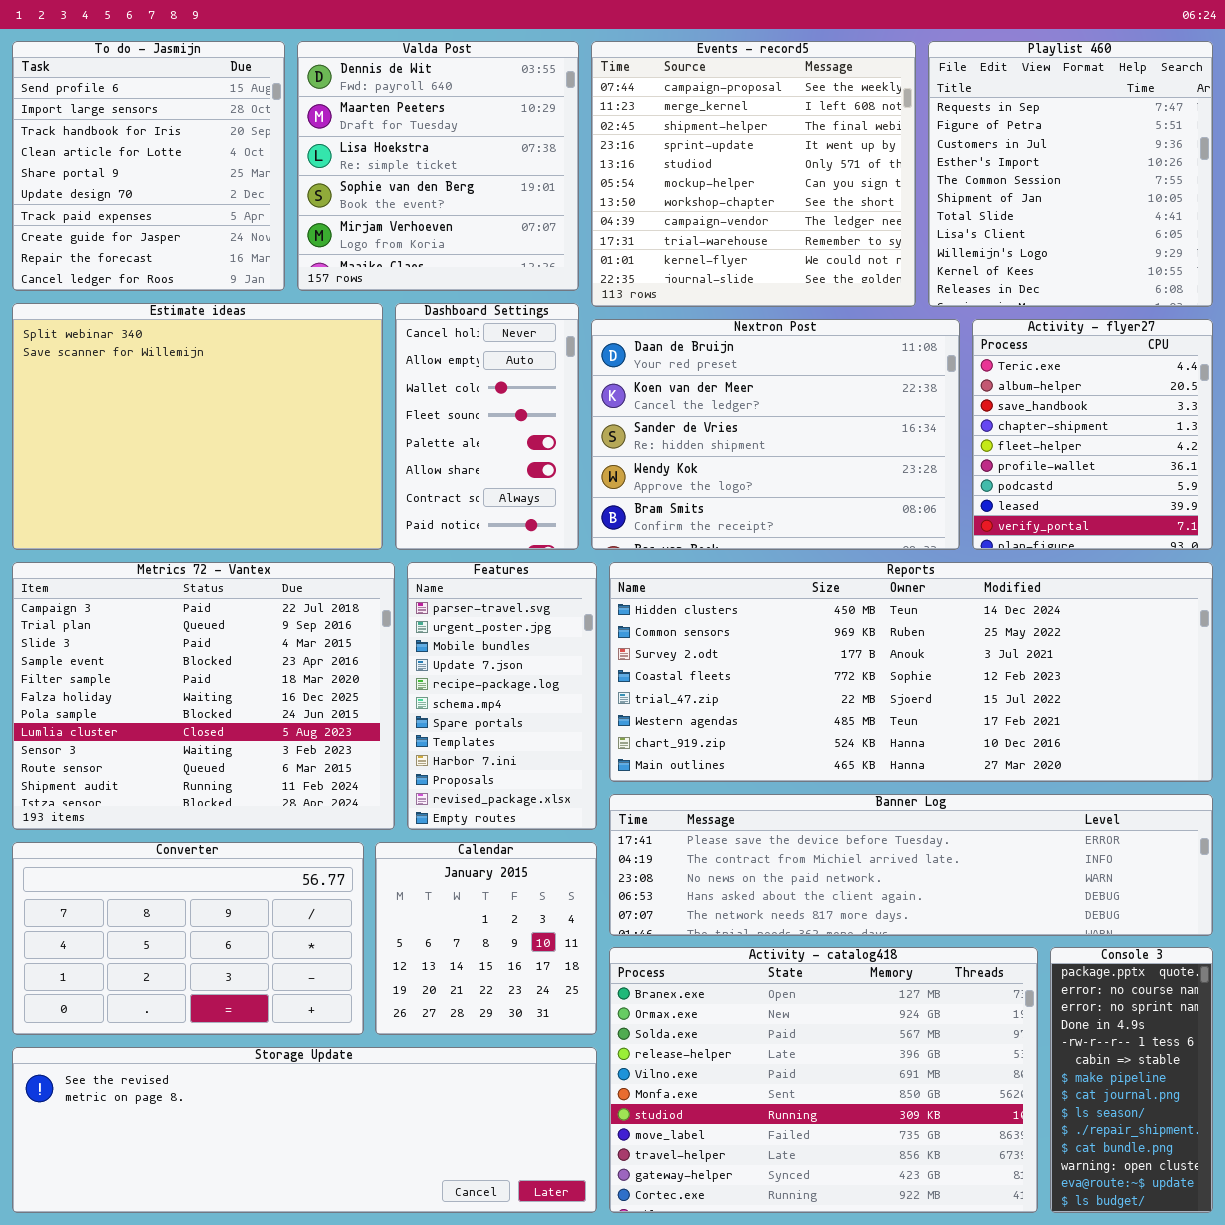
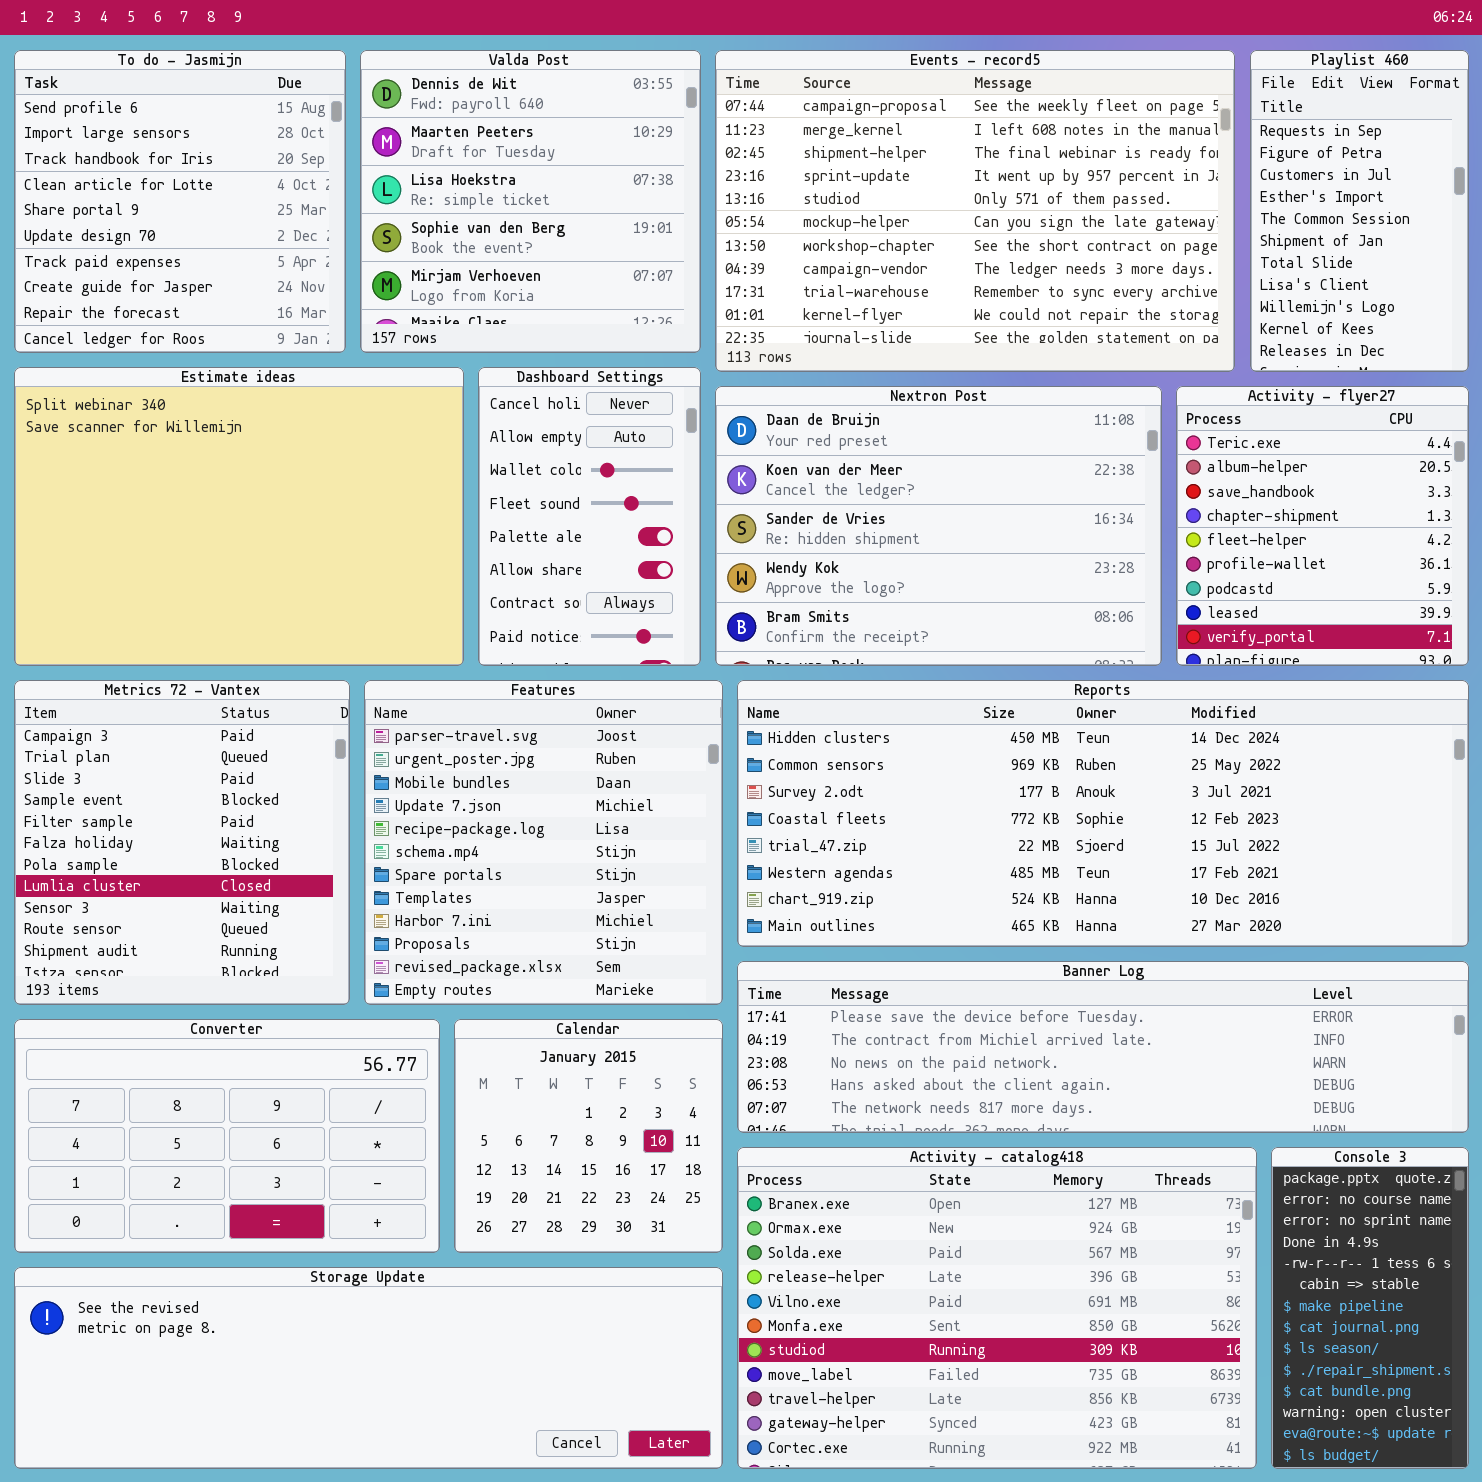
Events - record5: [591,41,916,307] -> [715,50,1235,372], resized
Playlist 460: [928,41,1213,307] -> [1250,50,1469,372], resized
Metrics 72 - Vantex: [12,562,395,830] -> [14,680,350,1005], resized
Features: [407,562,597,830] -> [364,680,723,1005], resized

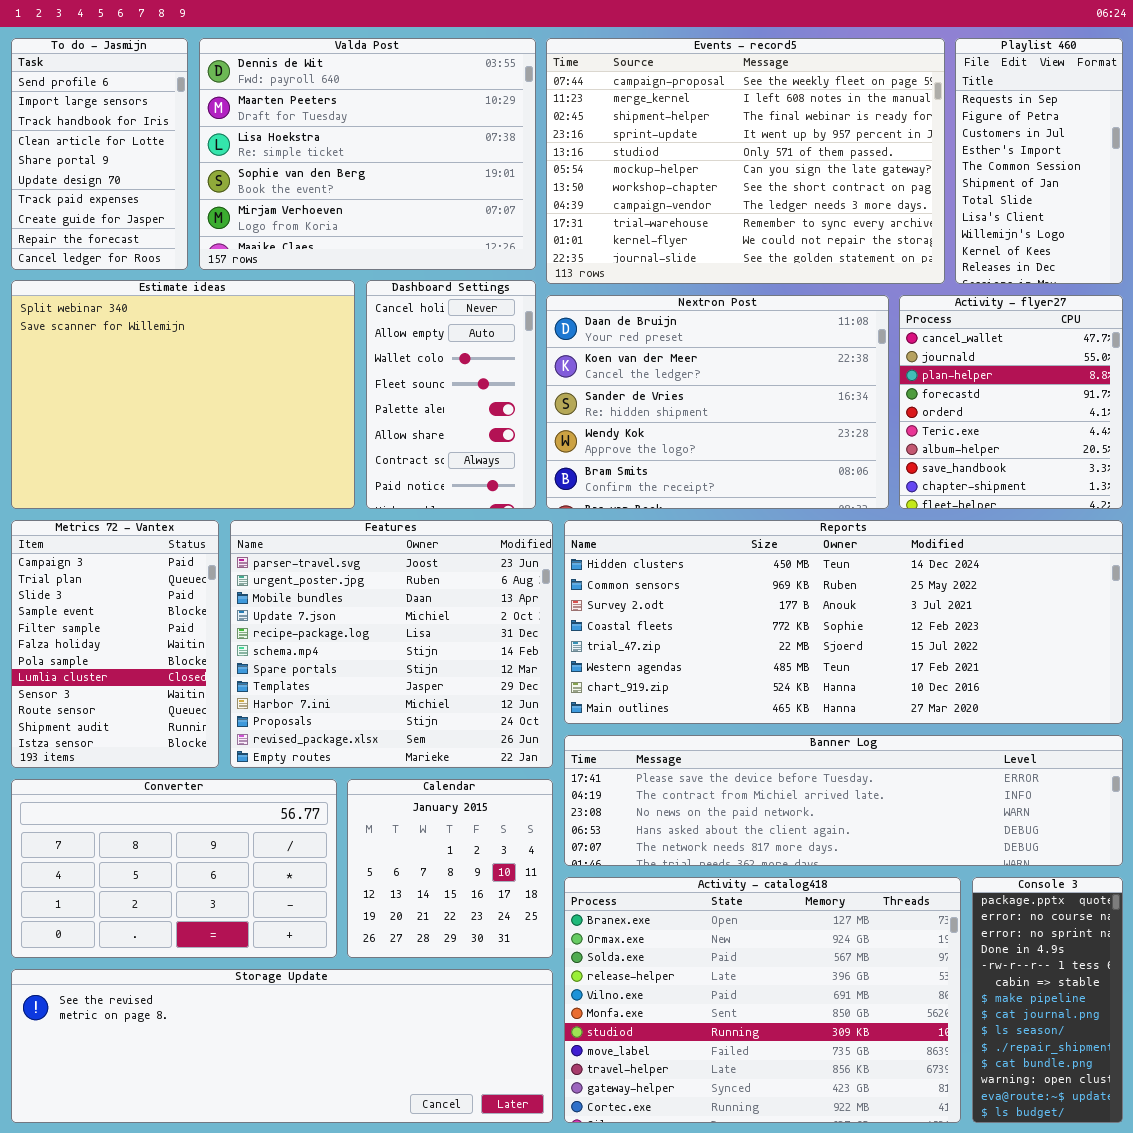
To do - Jasmijn: [14,50,346,353] -> [11,38,188,270], resized
Valda Post: [360,50,701,353] -> [199,38,536,270], resized
Activity - flyer27: [1176,386,1469,666] -> [899,295,1123,509], scrolled up 5 rows
Metrics 72 - Vantex: [14,680,350,1005] -> [11,520,219,768], resized
Features: [364,680,723,1005] -> [230,520,553,768], resized

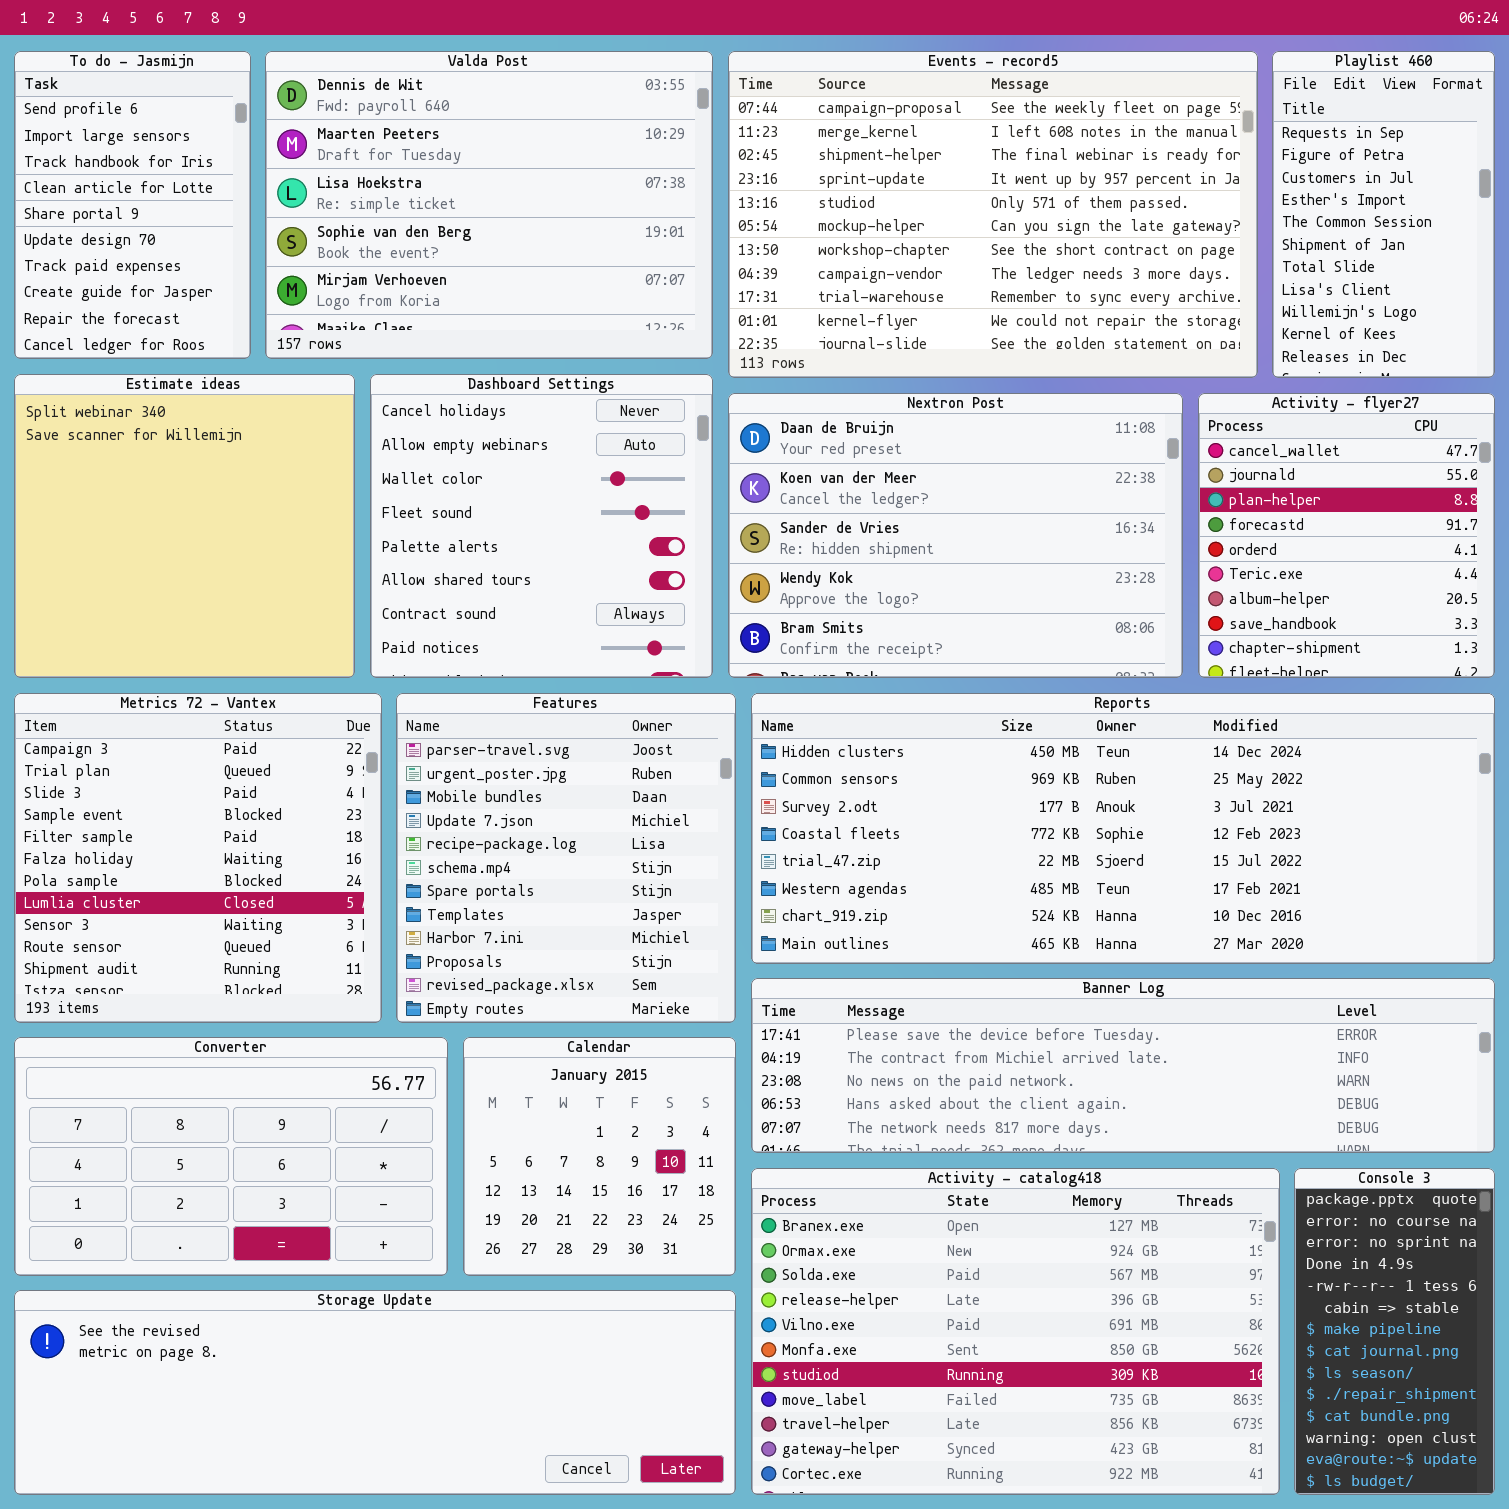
Estimate ideas: [11,280,355,509] -> [14,374,355,678], resized
Dashboard Settings: [366,280,536,509] -> [370,374,713,678], resized
Metrics 72 - Vantex: [11,520,219,768] -> [14,693,382,1023], resized
Features: [230,520,553,768] -> [396,693,736,1023], resized

